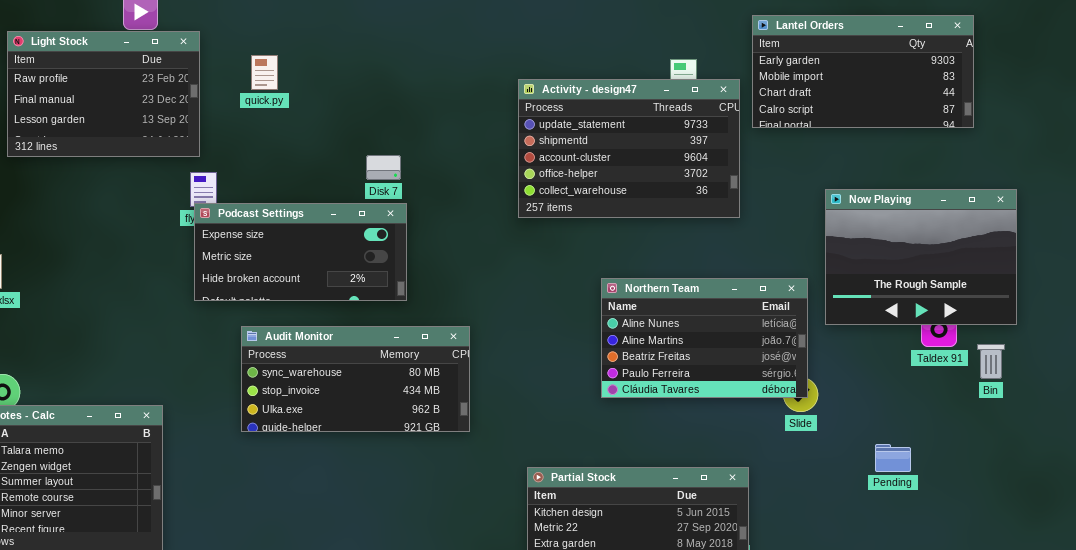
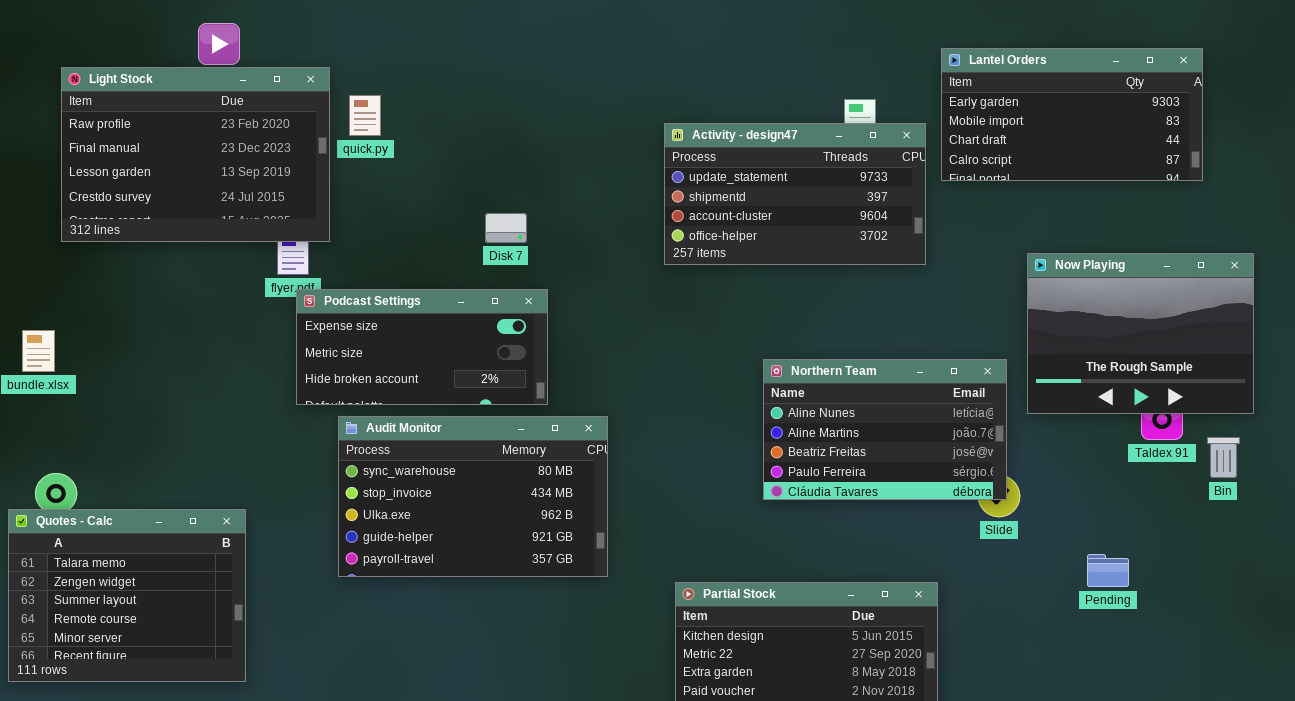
Light Stock: [7,31,200,157] -> [61,67,330,242], resized
Activity - design47: [518,79,740,218] -> [664,123,926,265], resized
Podcast Settings: [194,203,407,301] -> [296,289,548,405], moved
Audit Monitor: [241,326,470,432] -> [338,416,608,577], resized

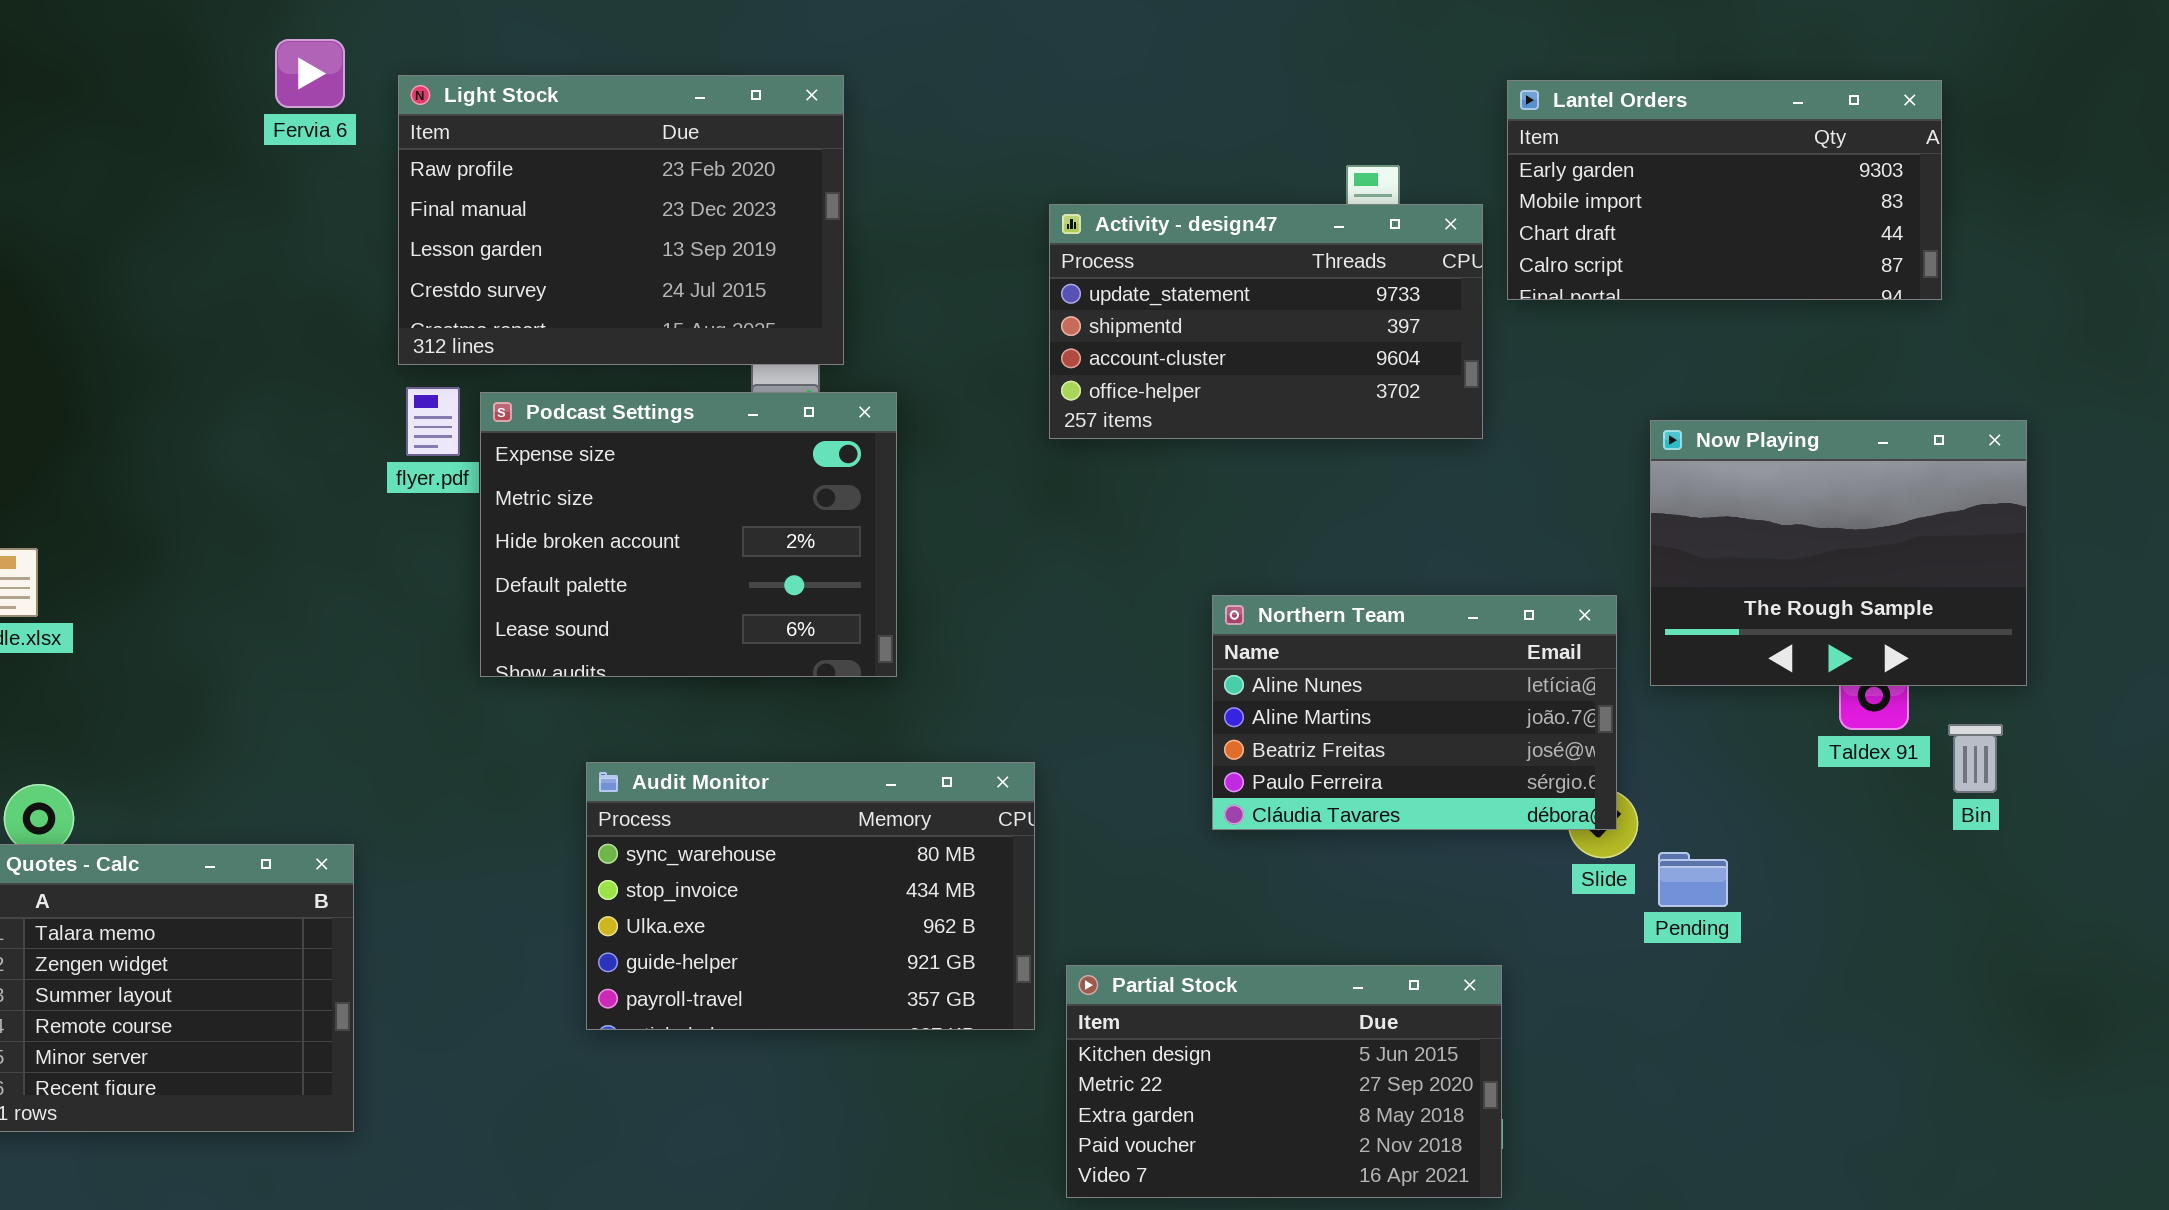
Light Stock: [61,67,330,242] -> [398,75,844,365], moved
Podcast Settings: [296,289,548,405] -> [480,392,897,677], moved, resized
Audit Monitor: [338,416,608,577] -> [586,762,1035,1030], moved
Pending: [1087,554,1129,587] -> [1658,852,1728,907], moved

